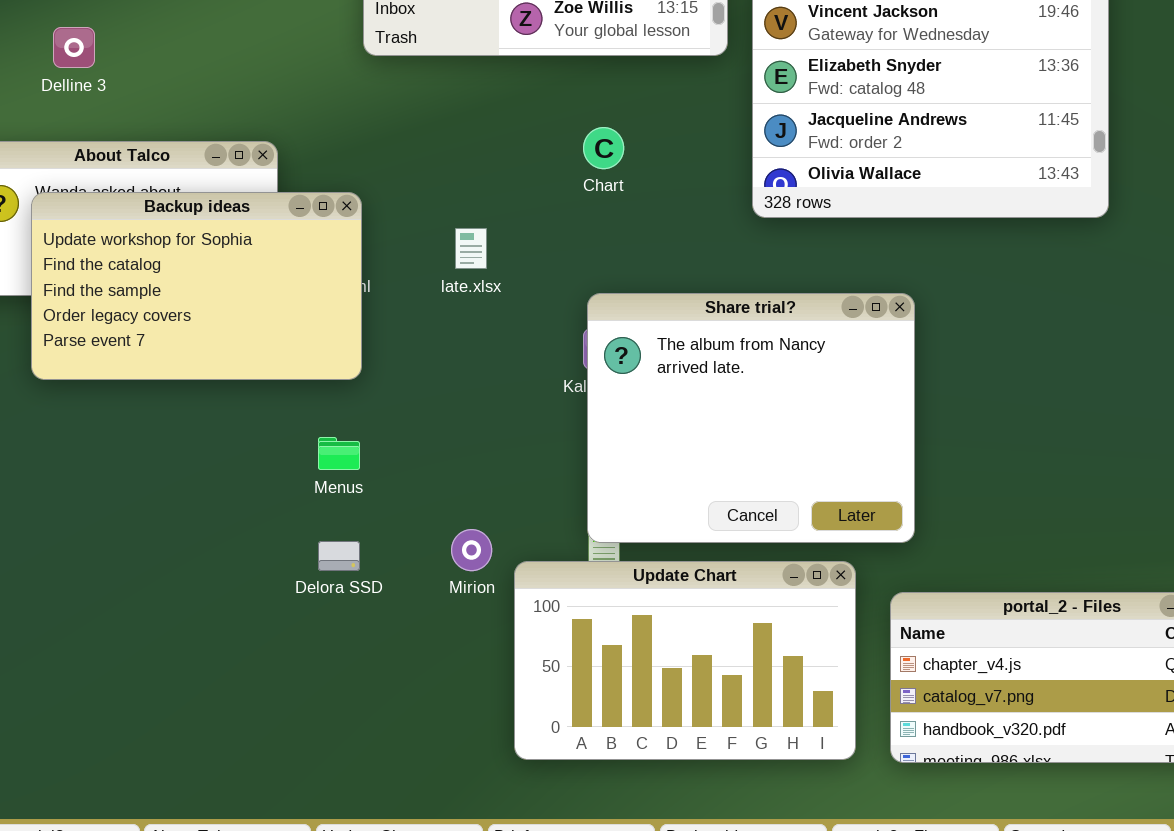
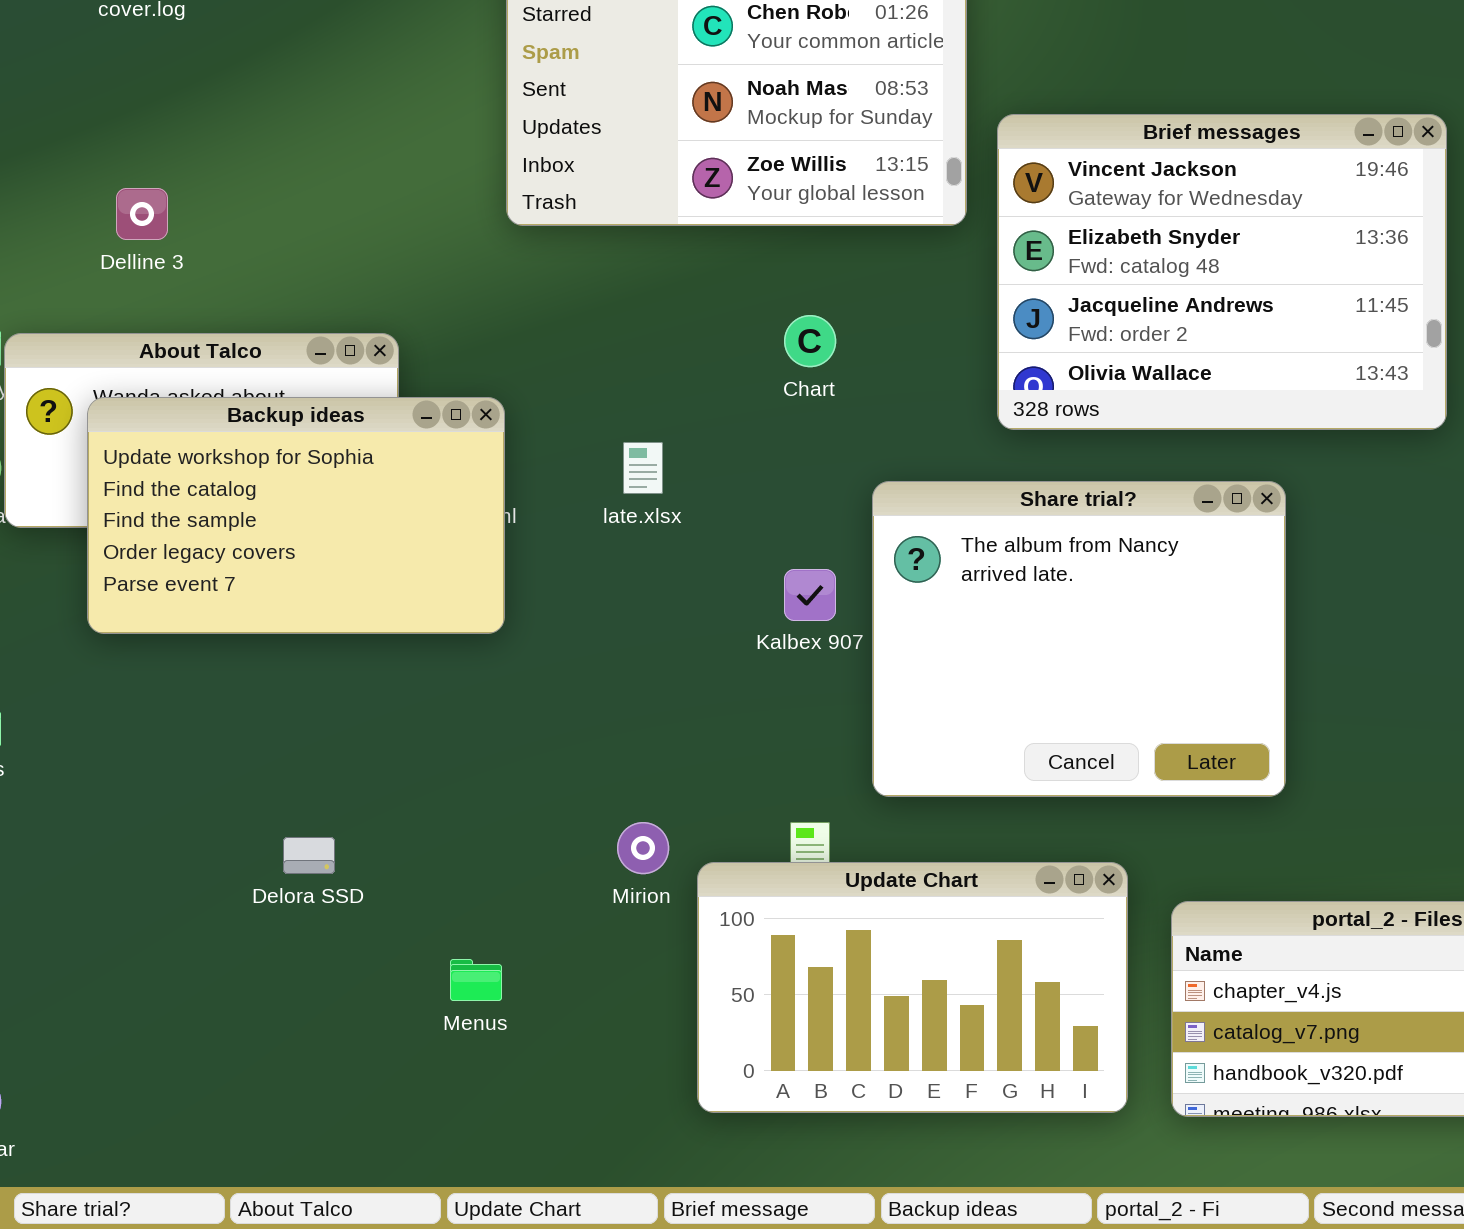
Share trial?: [587,293,915,543] -> [872,481,1286,797], moved
Menus: [318,437,360,470] -> [450,959,502,1001], moved
Delora SSD: [318,541,360,571] -> [283,837,335,874], moved

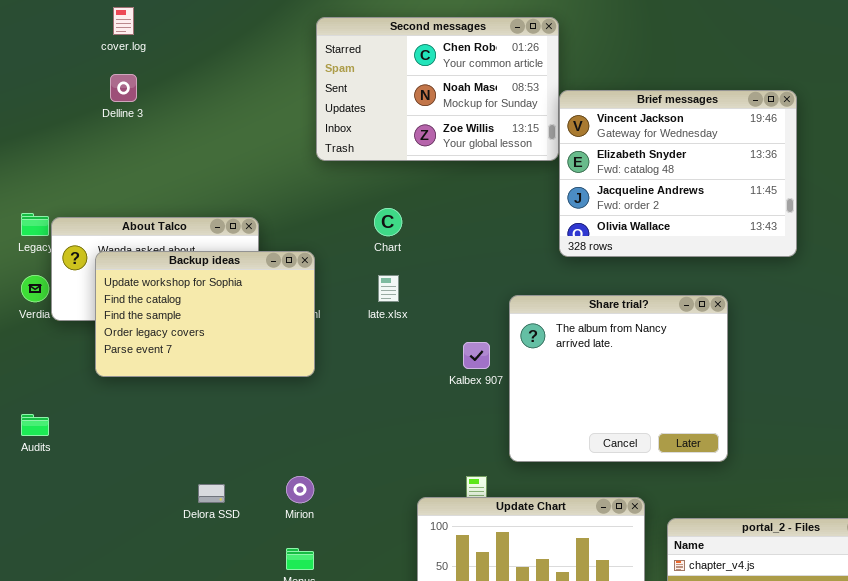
Brief messages: [997,114,1447,430] -> [559,90,797,257], moved
Delline 3: [116,188,168,240] -> [110,74,137,102], moved
Chart: [784,315,836,367] -> [374,208,402,236], moved
Mirion: [617,822,669,874] -> [286,476,314,503], moved

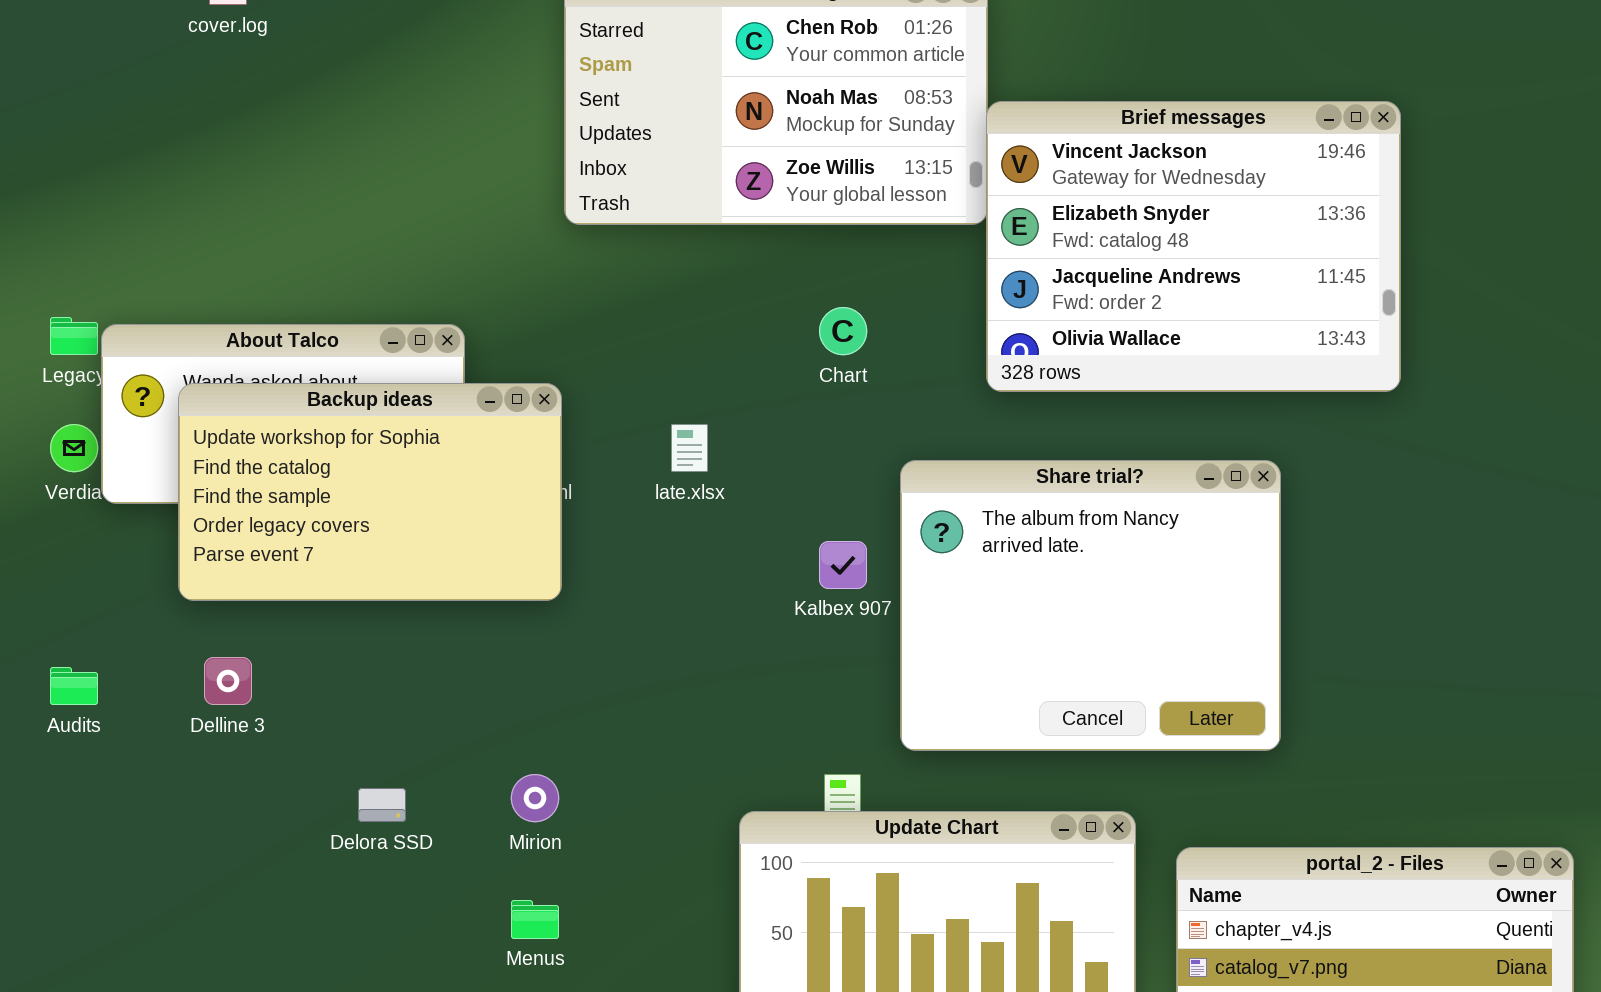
Delline 3: [110,74,137,102] -> [204,657,252,705], moved
Chart: [374,208,402,236] -> [819,307,867,355], moved

